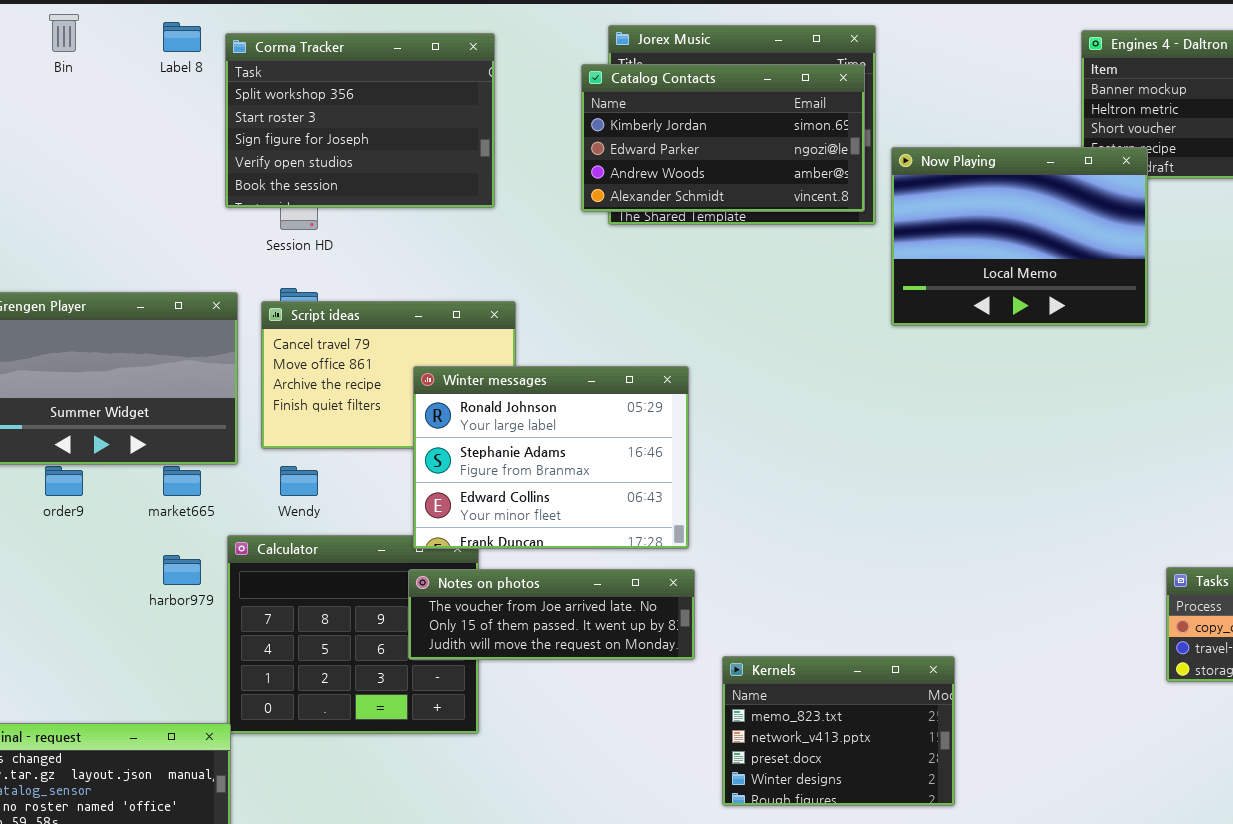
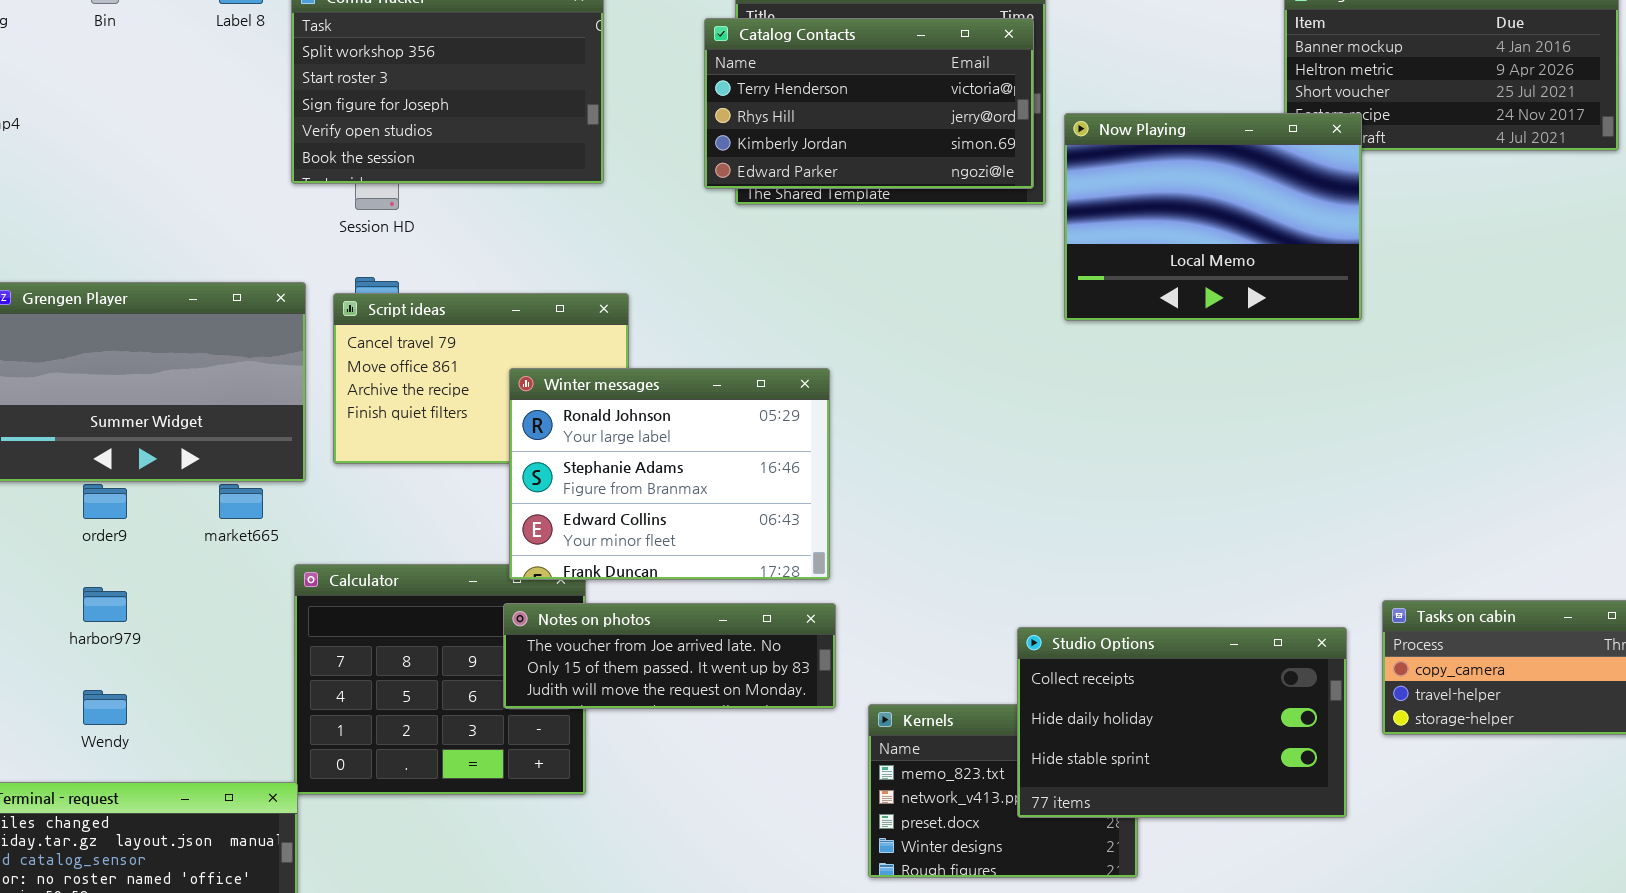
Catalog Contacts: [581,64,865,212] -> [704,18,1034,189], scrolled up 2 rows
Wendy: [280,466,318,496] -> [83,690,127,725], moved
harbor979: [163,555,201,585] -> [83,587,127,622], moved
Studio Options: none -> [1017,627,1347,818], opened

